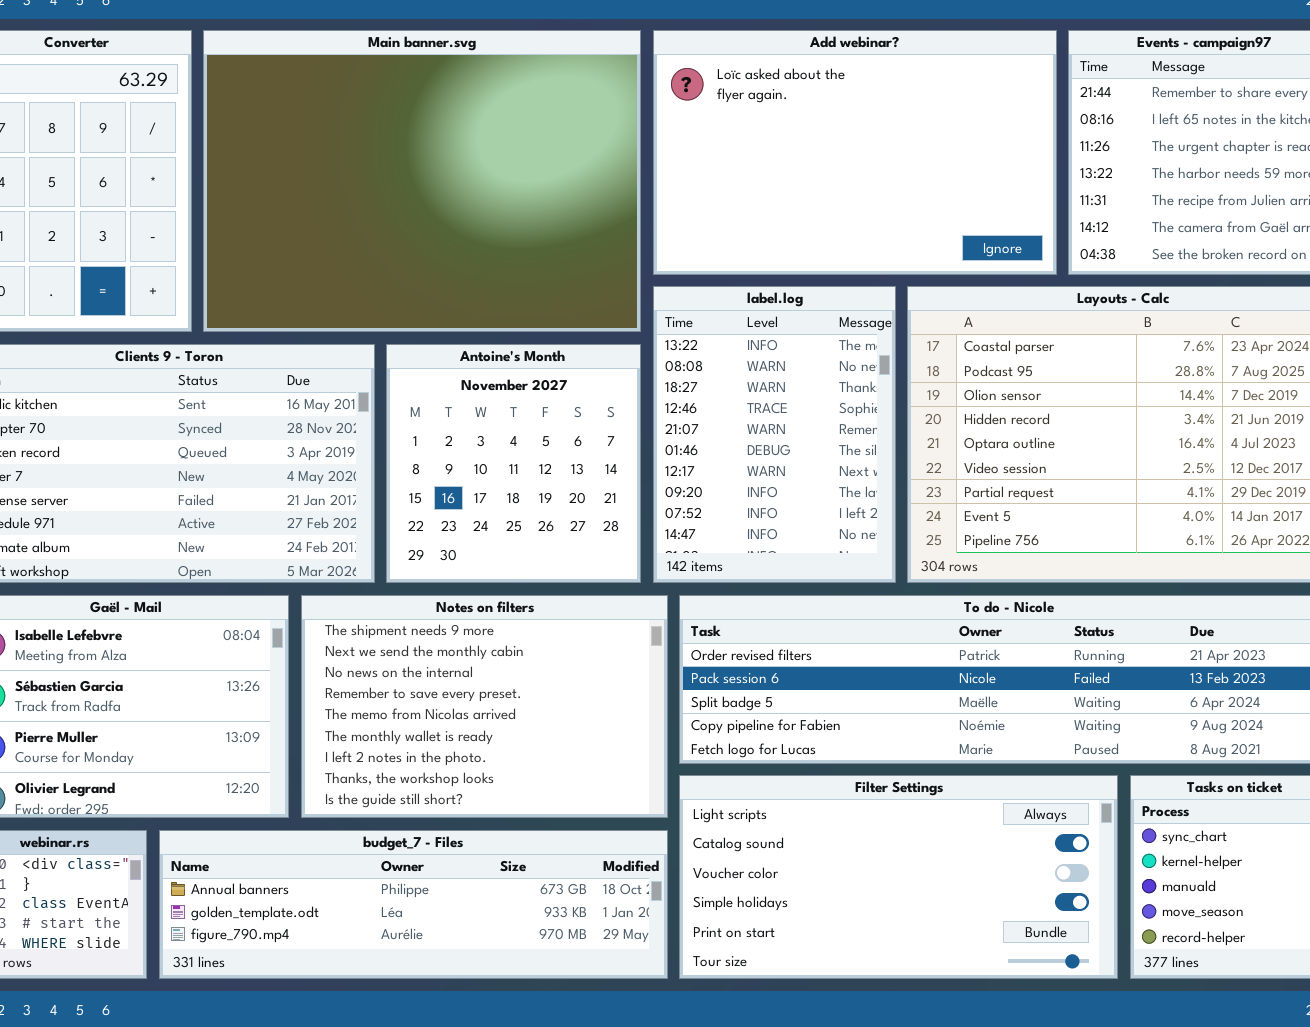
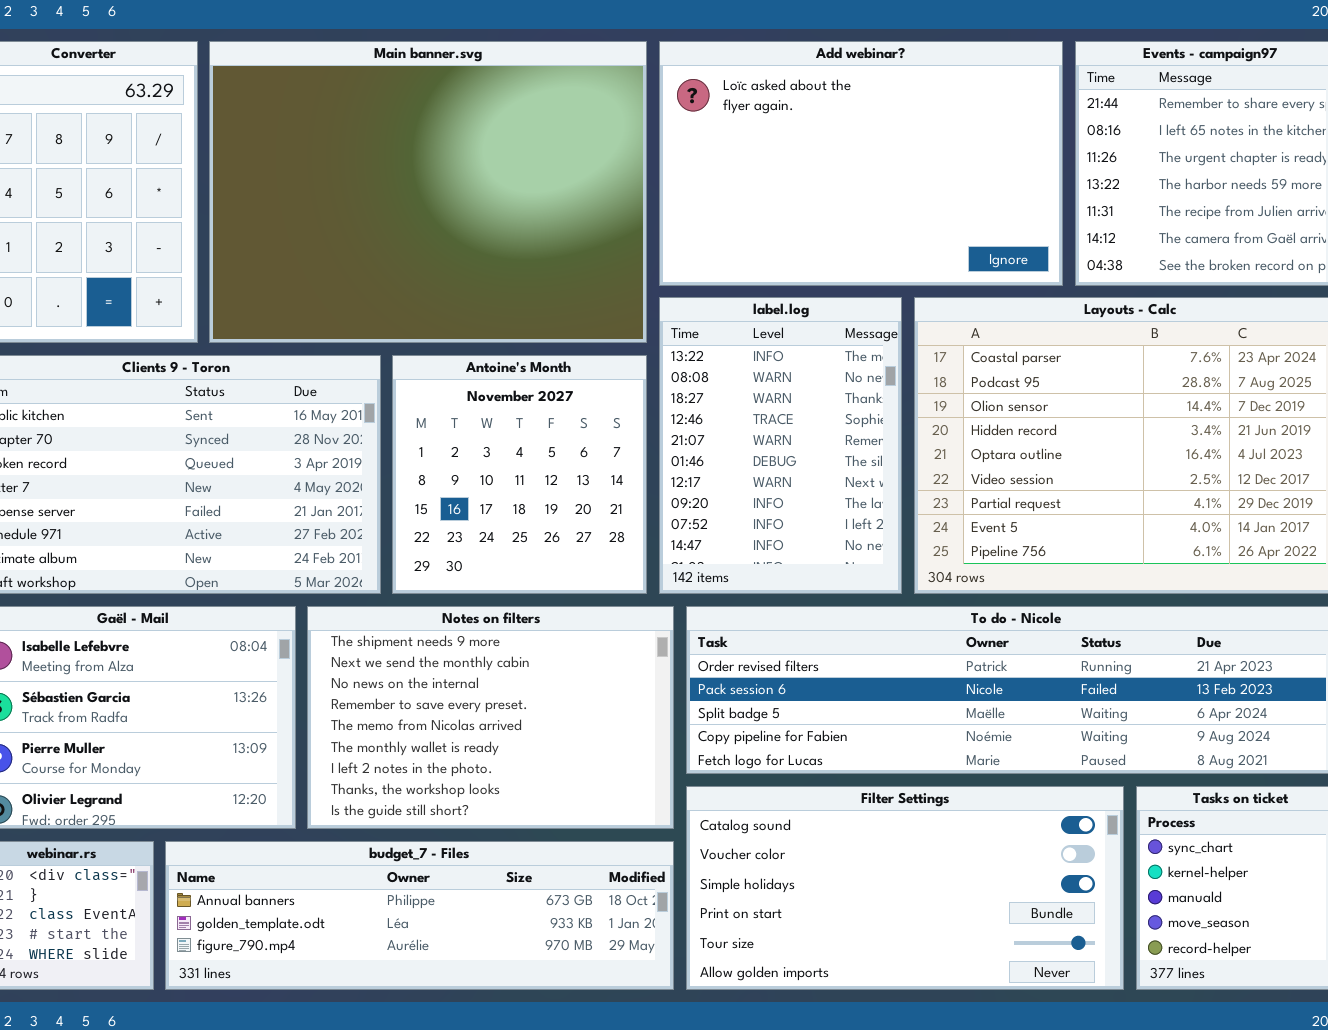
Filter Settings: [679,775,1118,979] -> [686,786,1124,990], scrolled down 1 row

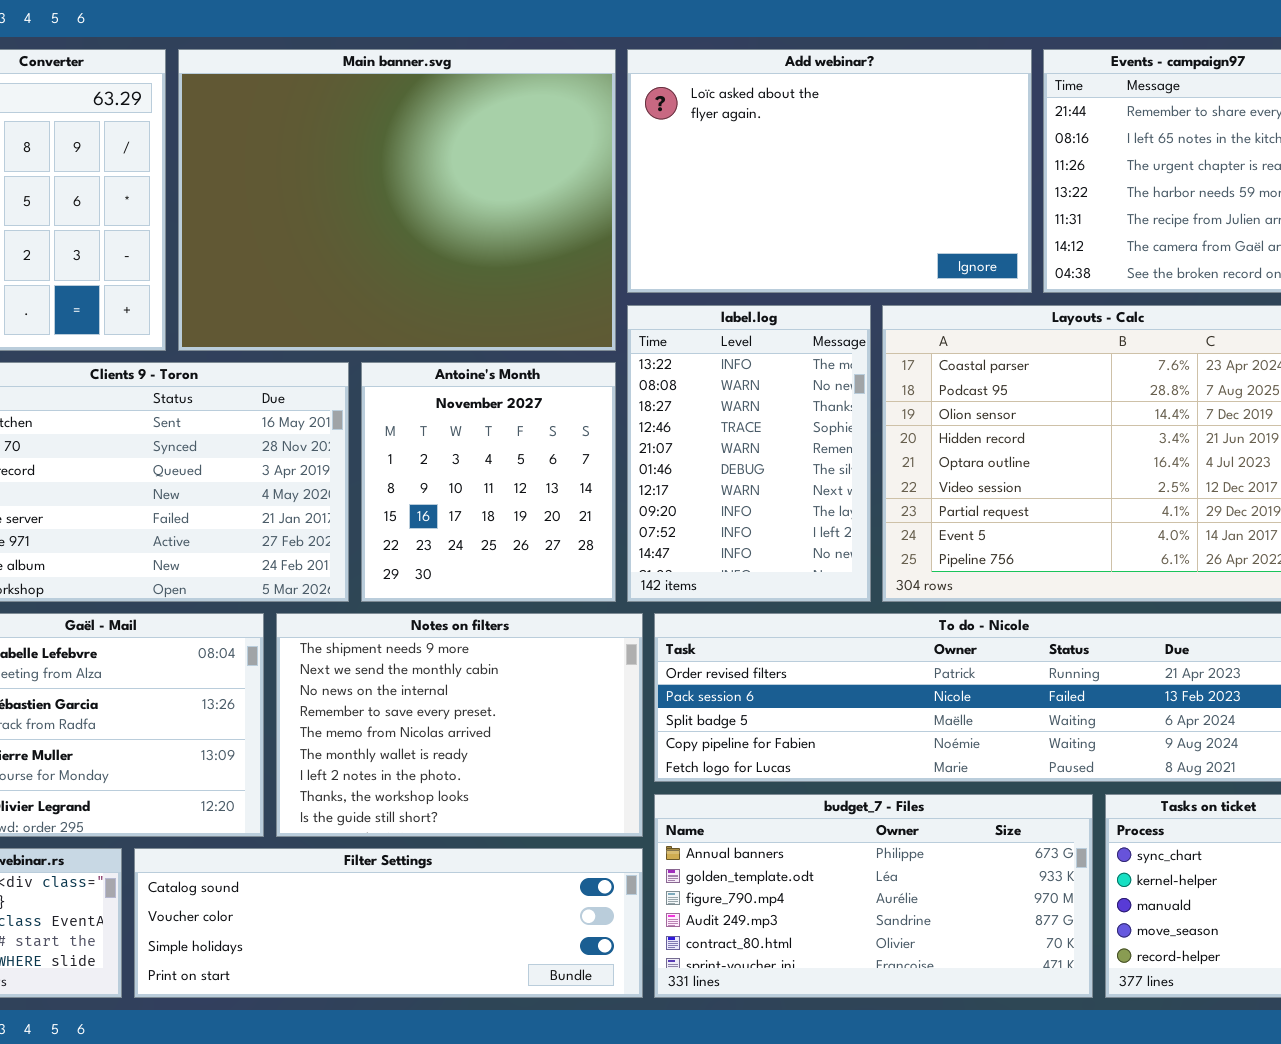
Filter Settings: [686,786,1124,990] -> [134,848,643,998], moved, resized
budget_7 - Files: [165,841,674,990] -> [654,794,1093,998], moved, resized

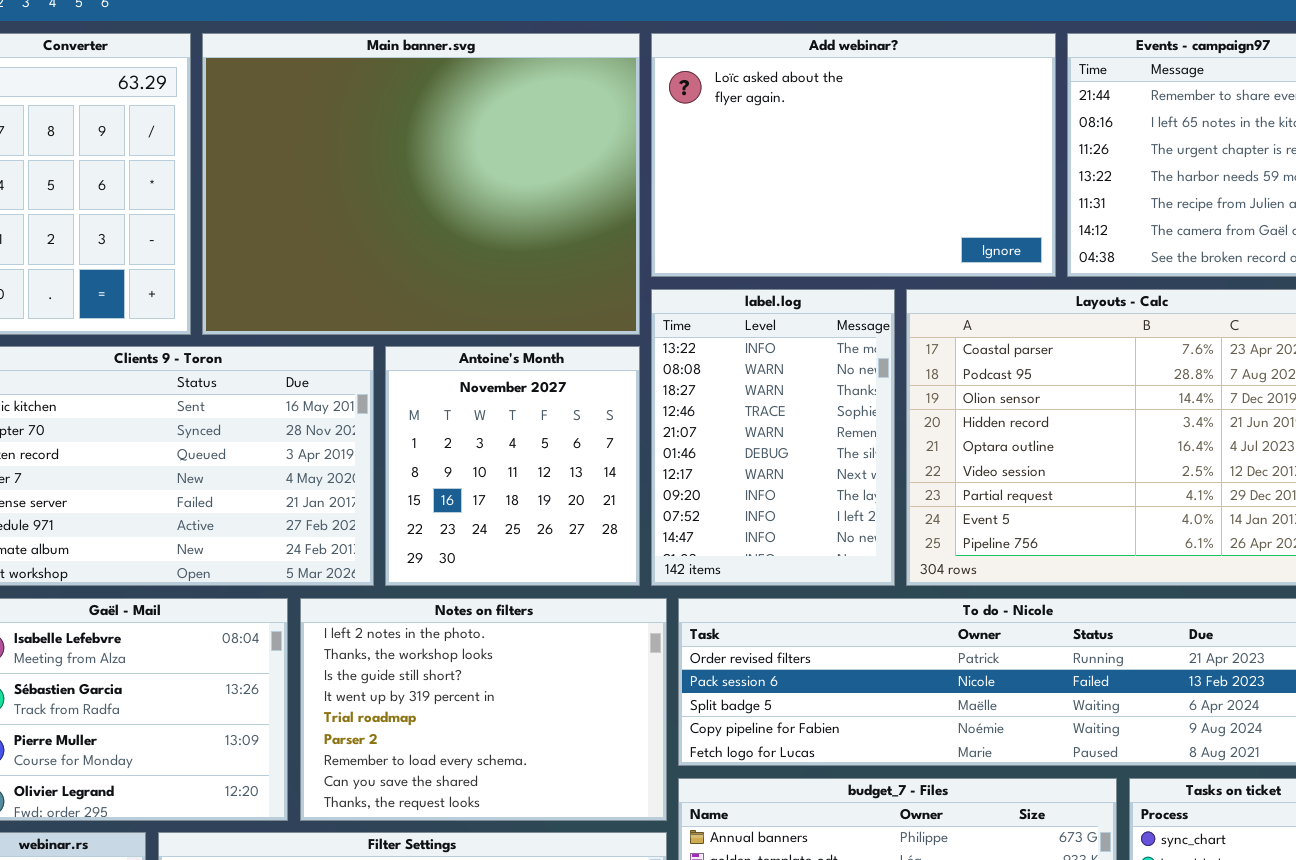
Notes on filters: [276,613,643,837] -> [300,598,667,821], scrolled down 6 rows

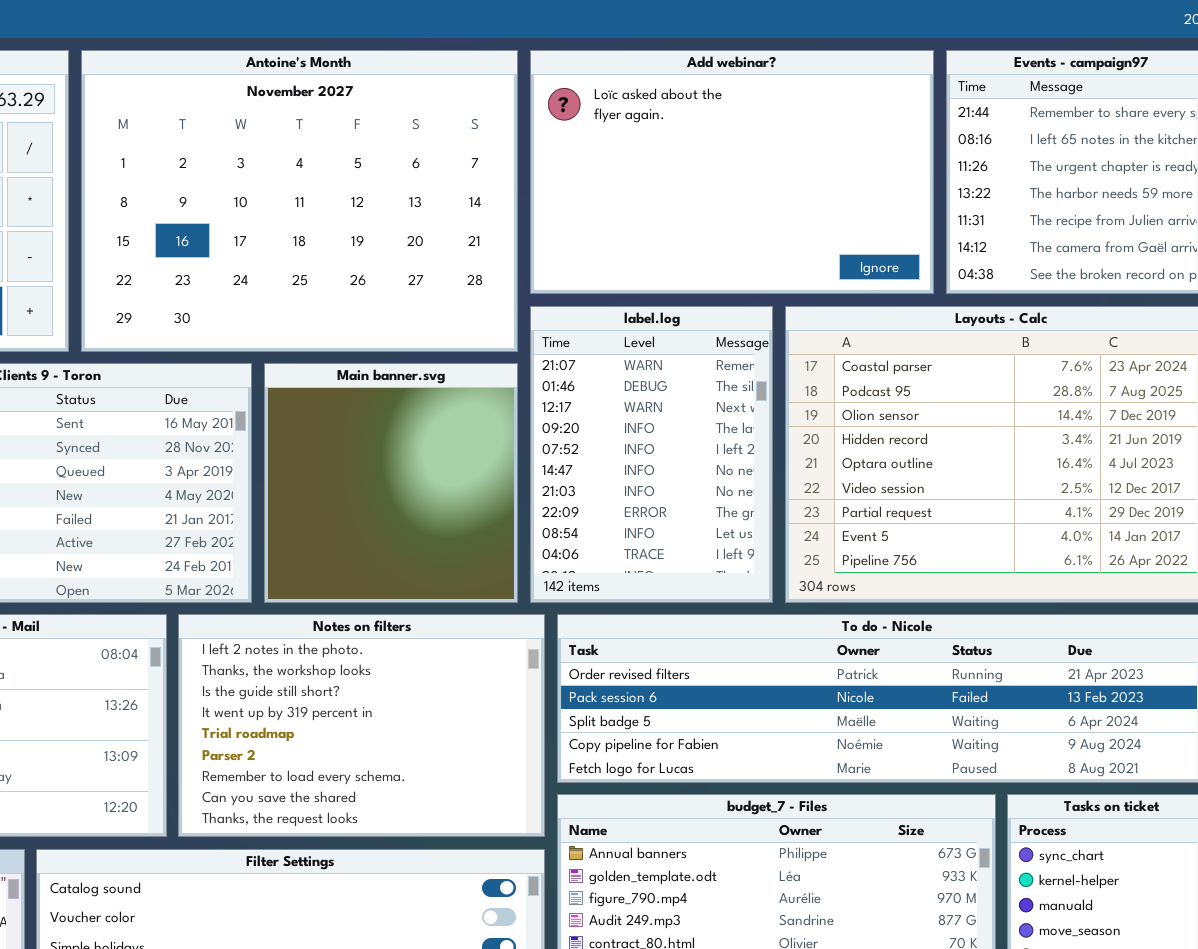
Main banner.svg: [202,33,640,335] -> [264,363,518,603], moved, resized
label.log: [651,289,895,586] -> [530,306,773,603], scrolled down 4 rows
Antoine's Month: [385,346,640,586] -> [81,50,518,352], moved, resized

